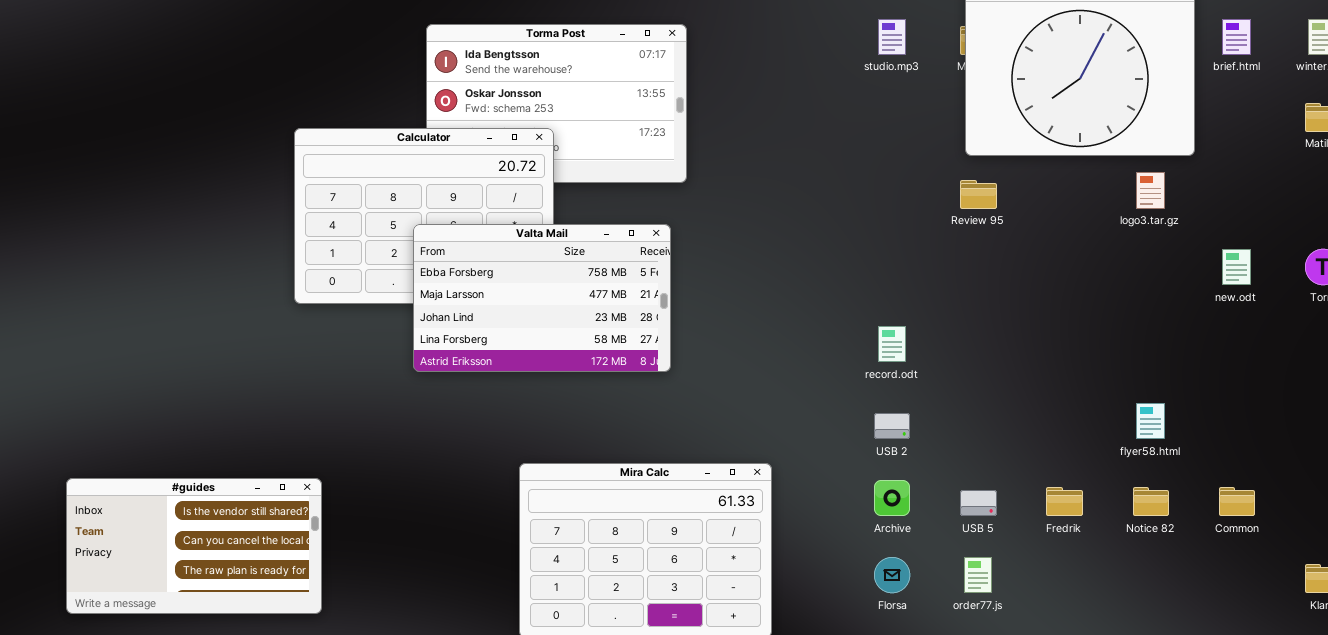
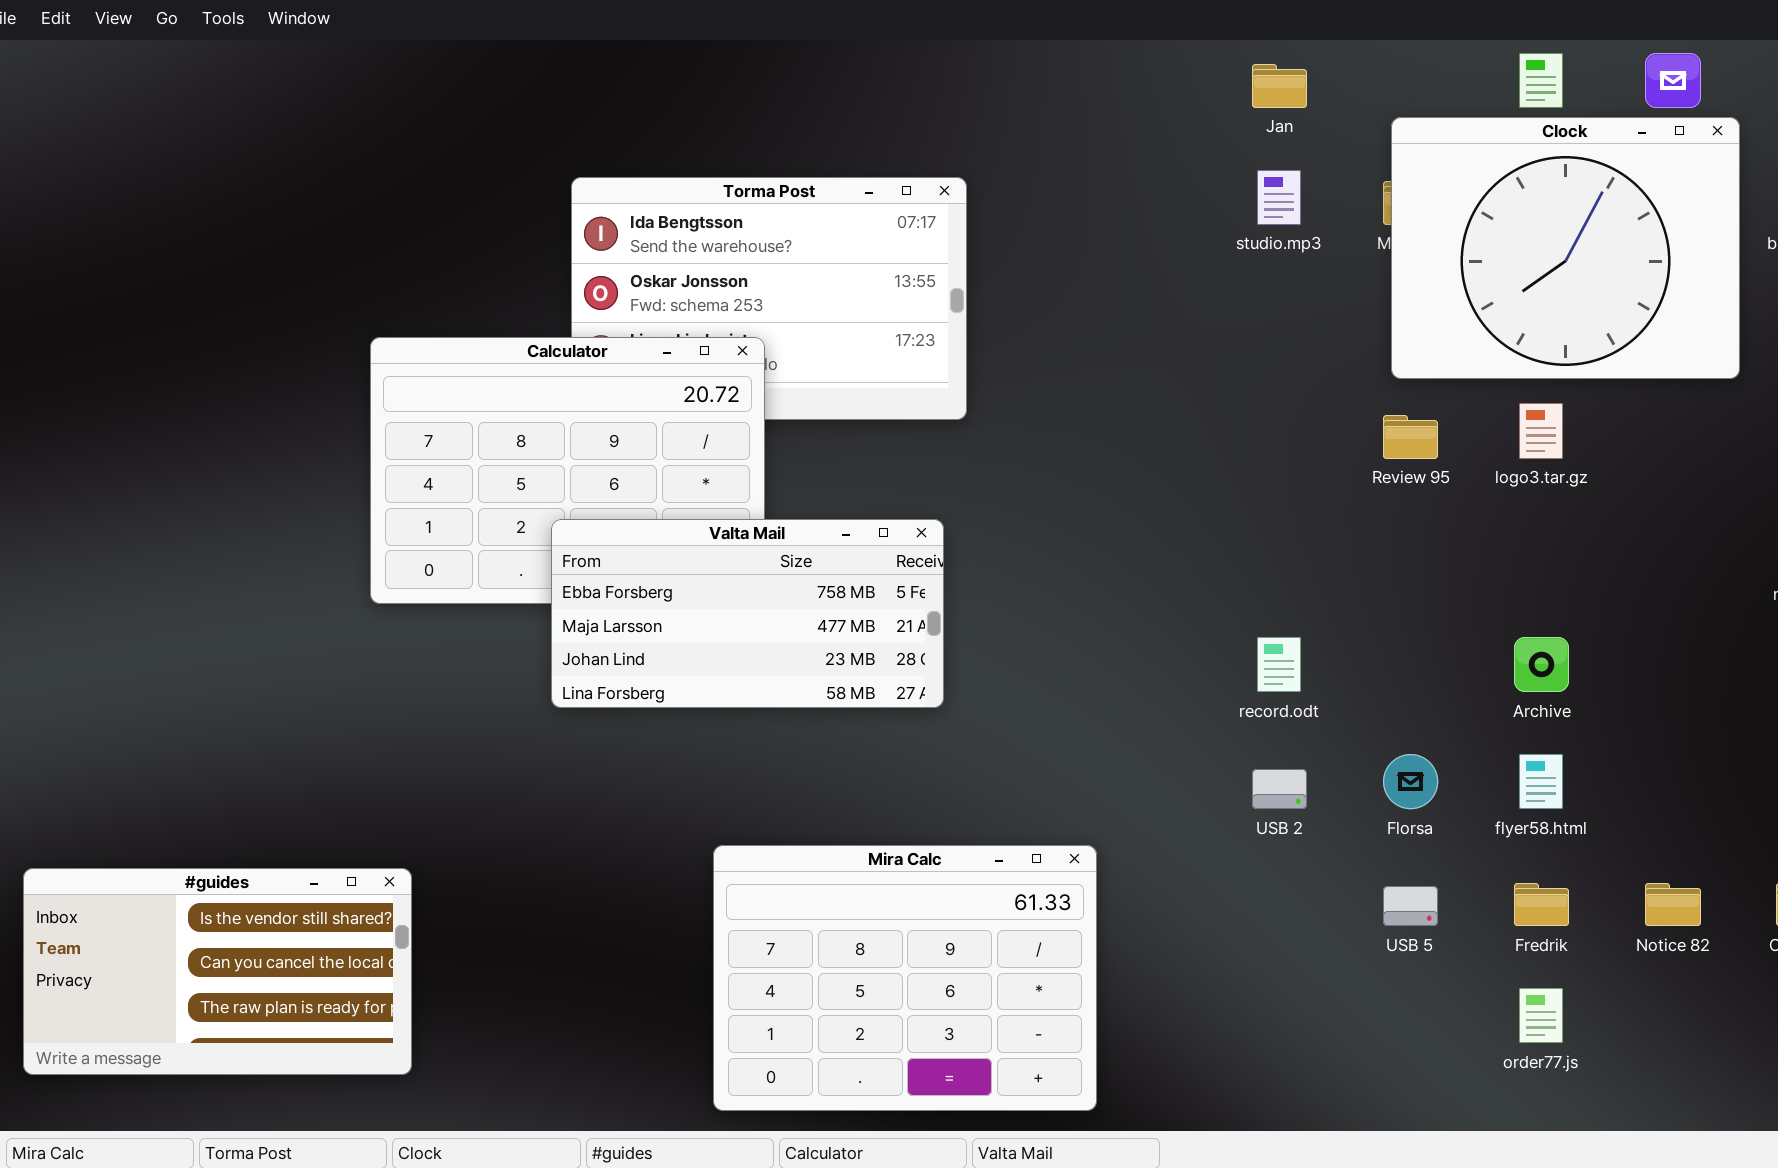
logo3.tar.gz: [1136,172,1165,209] -> [1519,403,1563,459], moved
Valta Mail: [413,224,671,372] -> [551,519,944,708], resized
flyer58.html: [1136,403,1165,439] -> [1519,754,1563,809], moved
Archive: [874,480,910,516] -> [1514,637,1569,692], moved
Florsa: [874,557,910,593] -> [1383,754,1438,809], moved
order77.js: [964,557,992,593] -> [1519,988,1563,1043], moved

